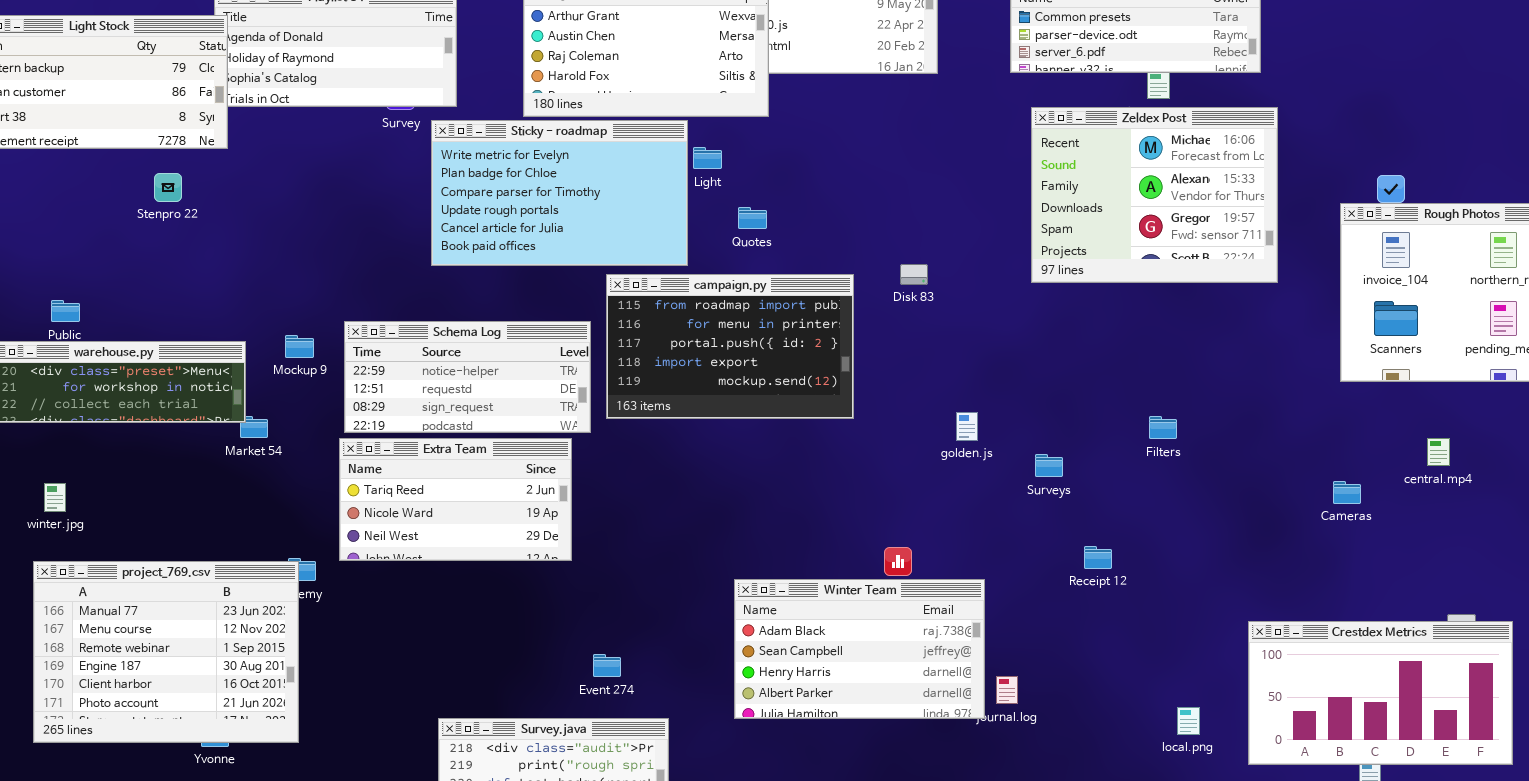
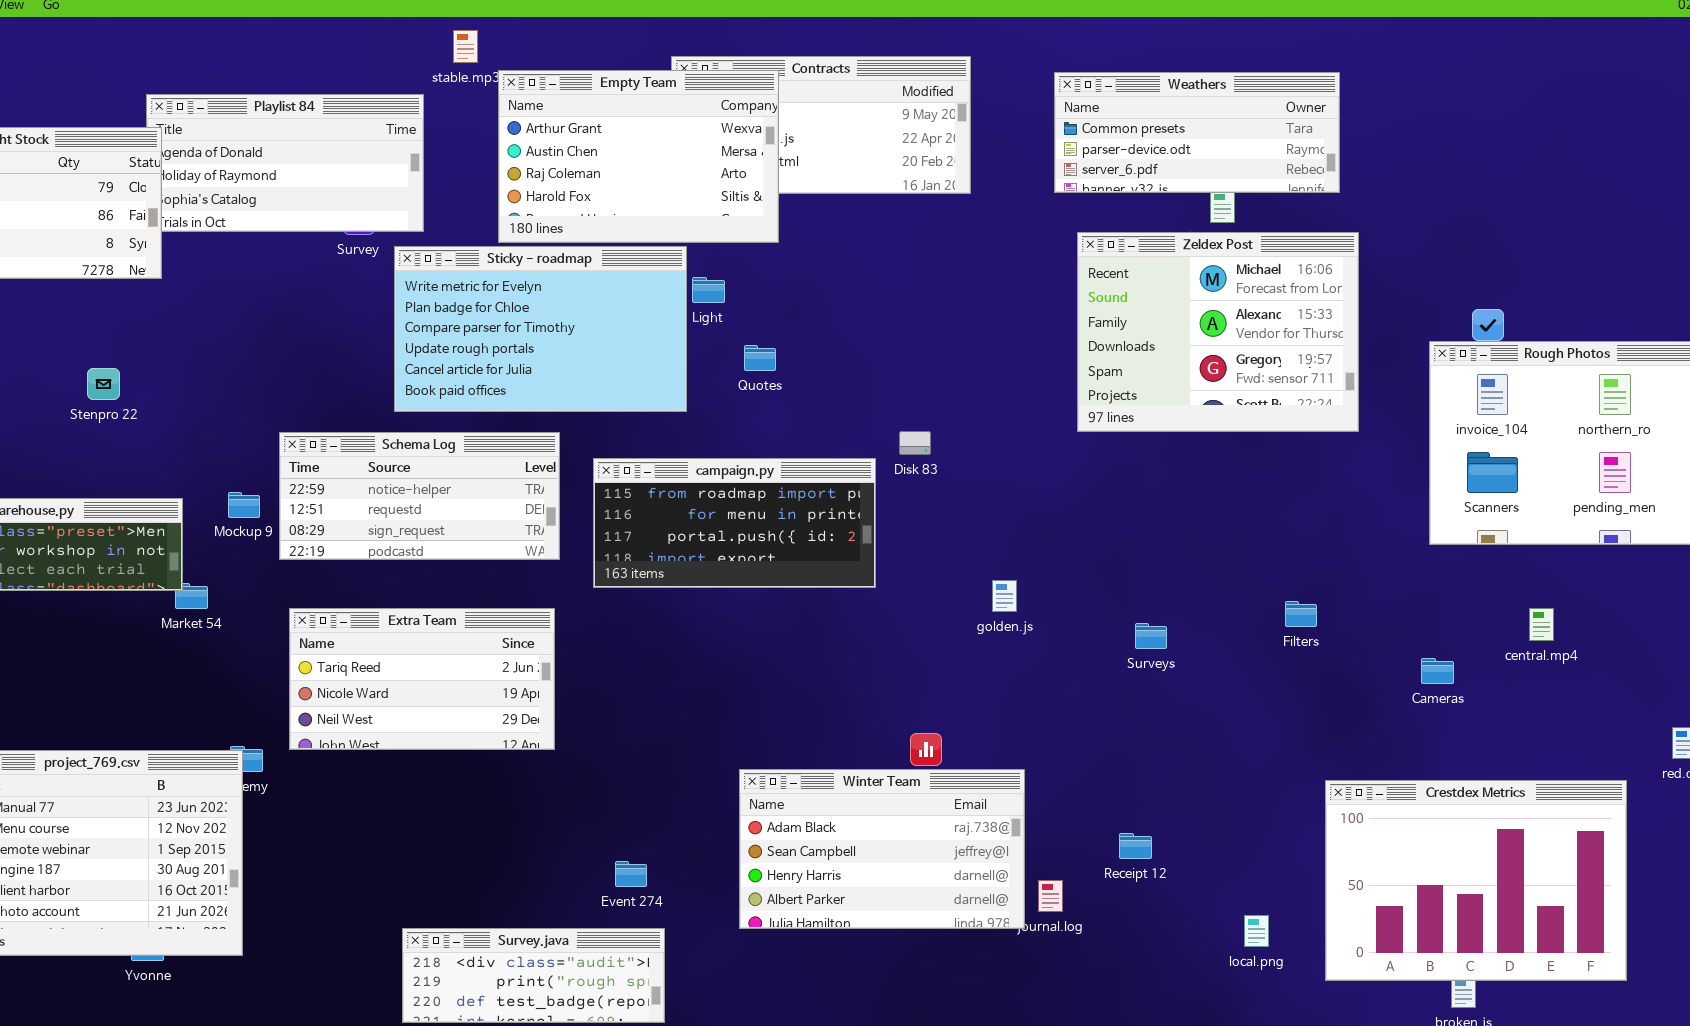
Stenpro 22: [154,173,182,202] -> [87,368,120,400], moved
Disk 83: [900,264,928,285] -> [899,431,931,455], moved
campaign.py: [606,274,854,419] -> [593,458,876,588], resized
Schema Log: [344,321,591,433] -> [279,432,560,560], moved
Filters: [1149,416,1177,439] -> [1285,601,1317,627], moved
Surveys: [1035,454,1063,477] -> [1135,623,1167,649], moved
Receipt 12: [1084,546,1112,569] -> [1119,833,1152,859], moved
Crestdex Metrics: [1248,621,1513,765] -> [1325,780,1627,981], resized
Event 274: [593,654,621,677] -> [615,861,647,887], moved

